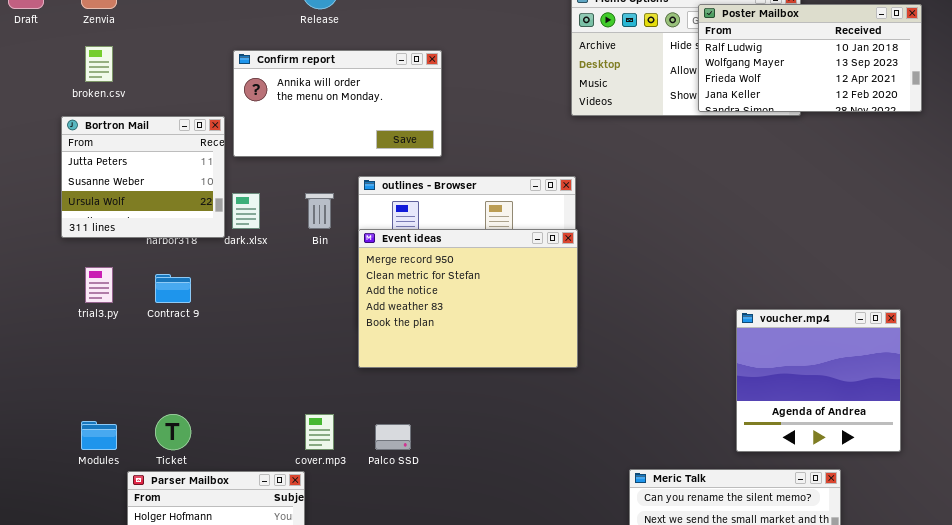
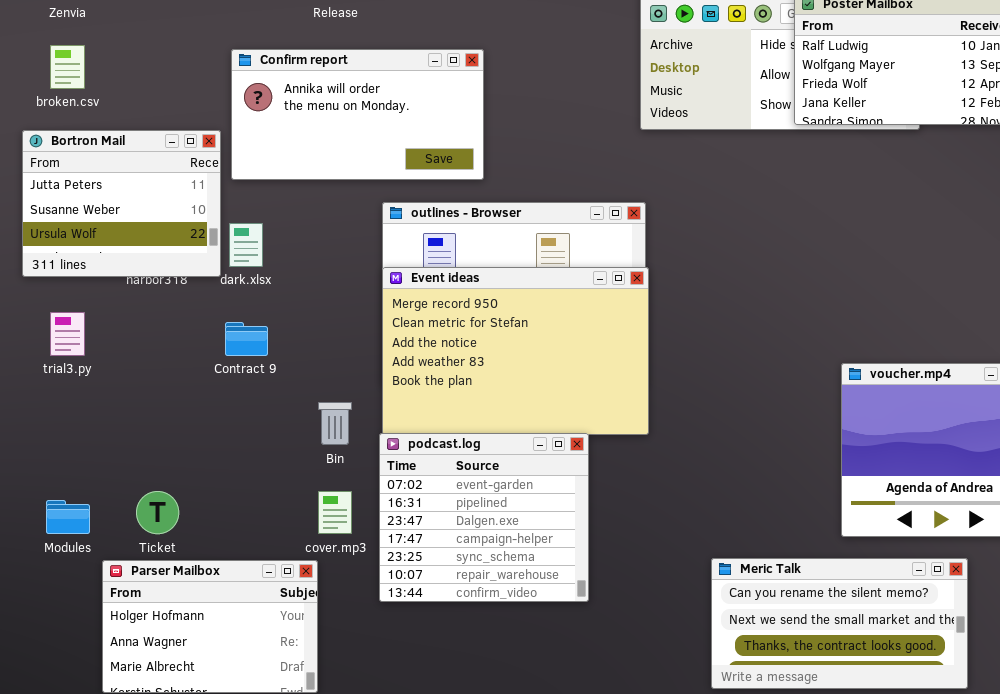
Bin: [305,193,334,229] -> [318,402,352,445], moved
Contract 9: [155,274,191,303] -> [225,322,268,356], moved
podcast.log: none -> [379,433,589,602], opened

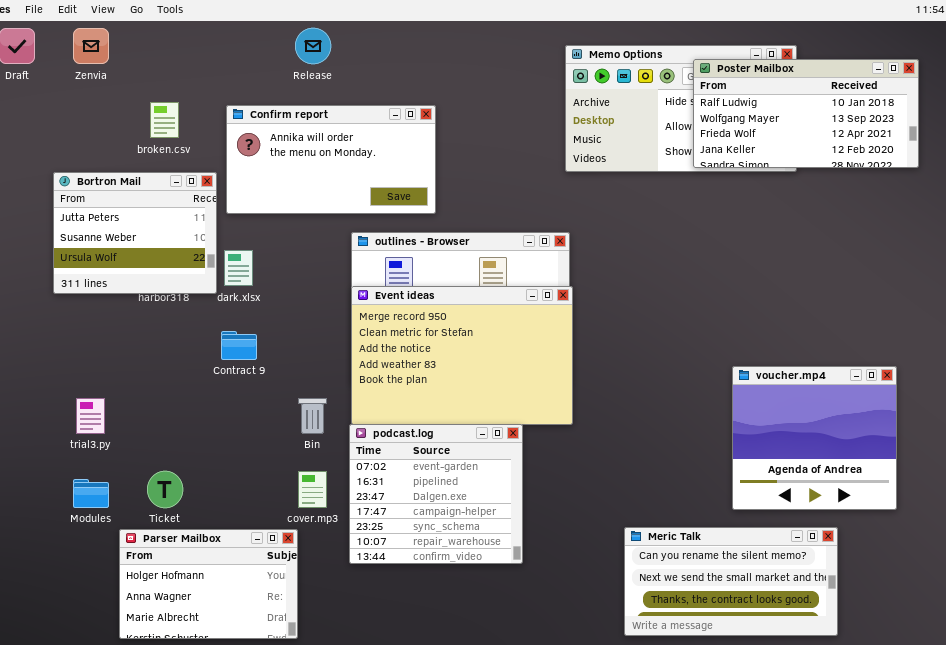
broken.csv: [50,45,85,89] -> [150,102,179,138], moved
trial3.py: [50,312,85,356] -> [76,398,105,434], moved

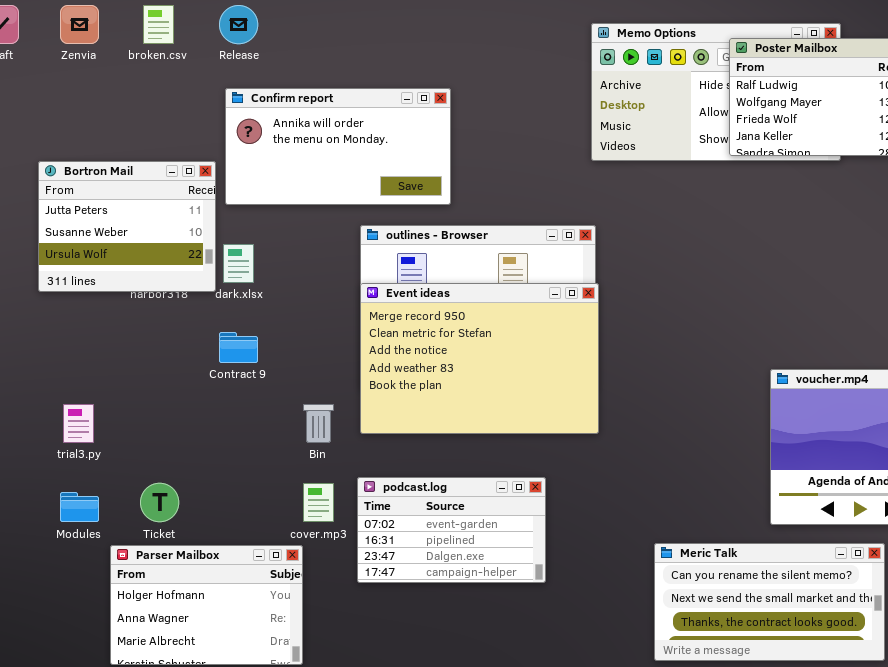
Release: [295,28,331,64] -> [219,5,258,44], moved
broken.csv: [150,102,179,138] -> [143,5,174,44], moved
podcast.log: [349,424,523,564] -> [357,477,546,583], resized

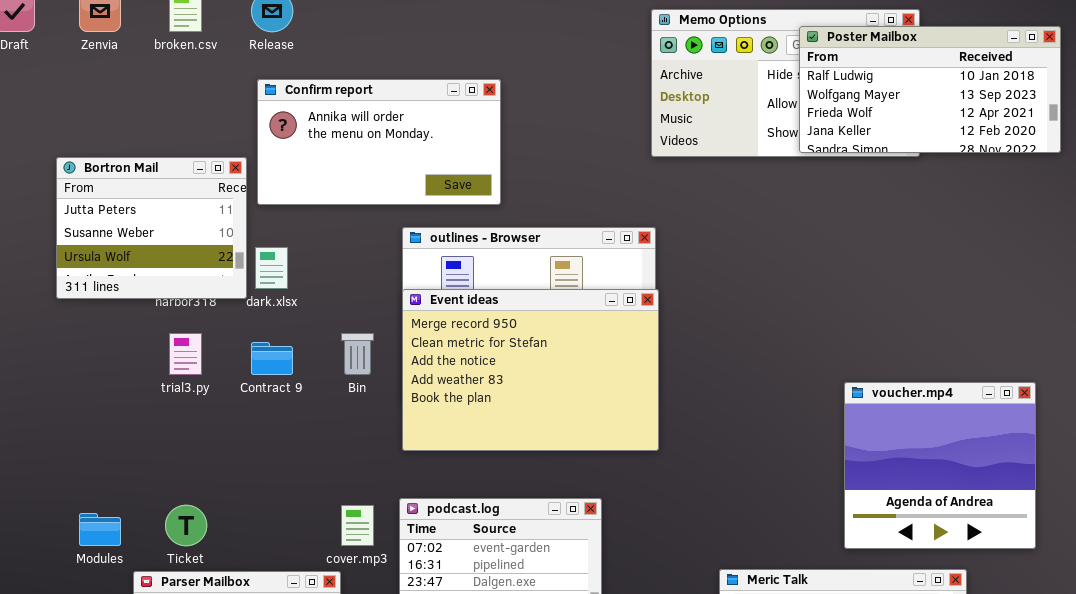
trial3.py: [63,404,94,443] -> [169,333,202,375], moved
Bin: [303,404,334,443] -> [341,333,374,375], moved

